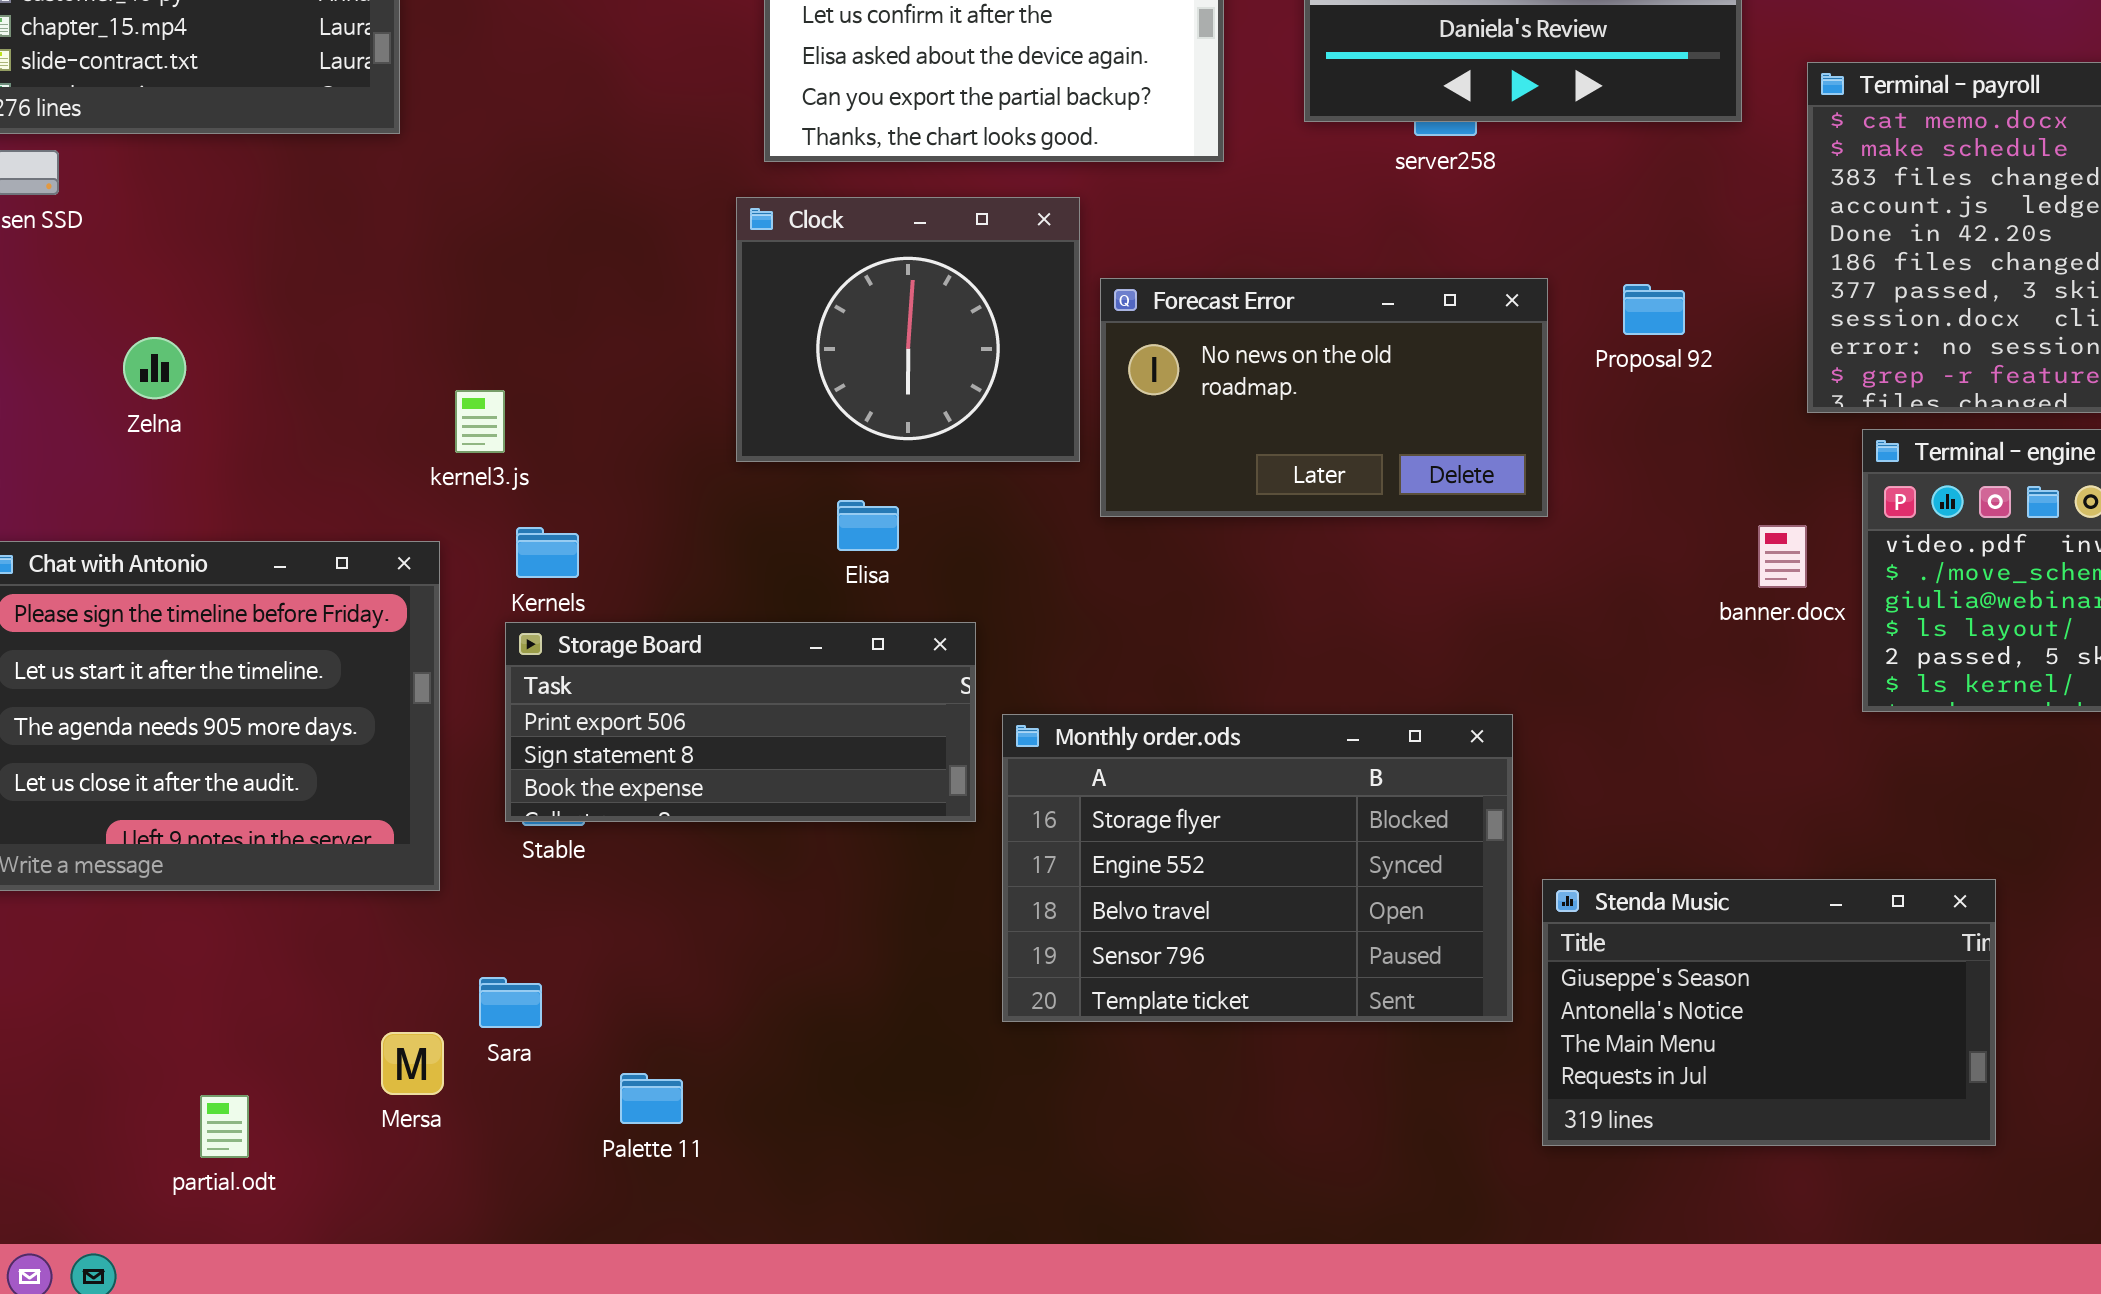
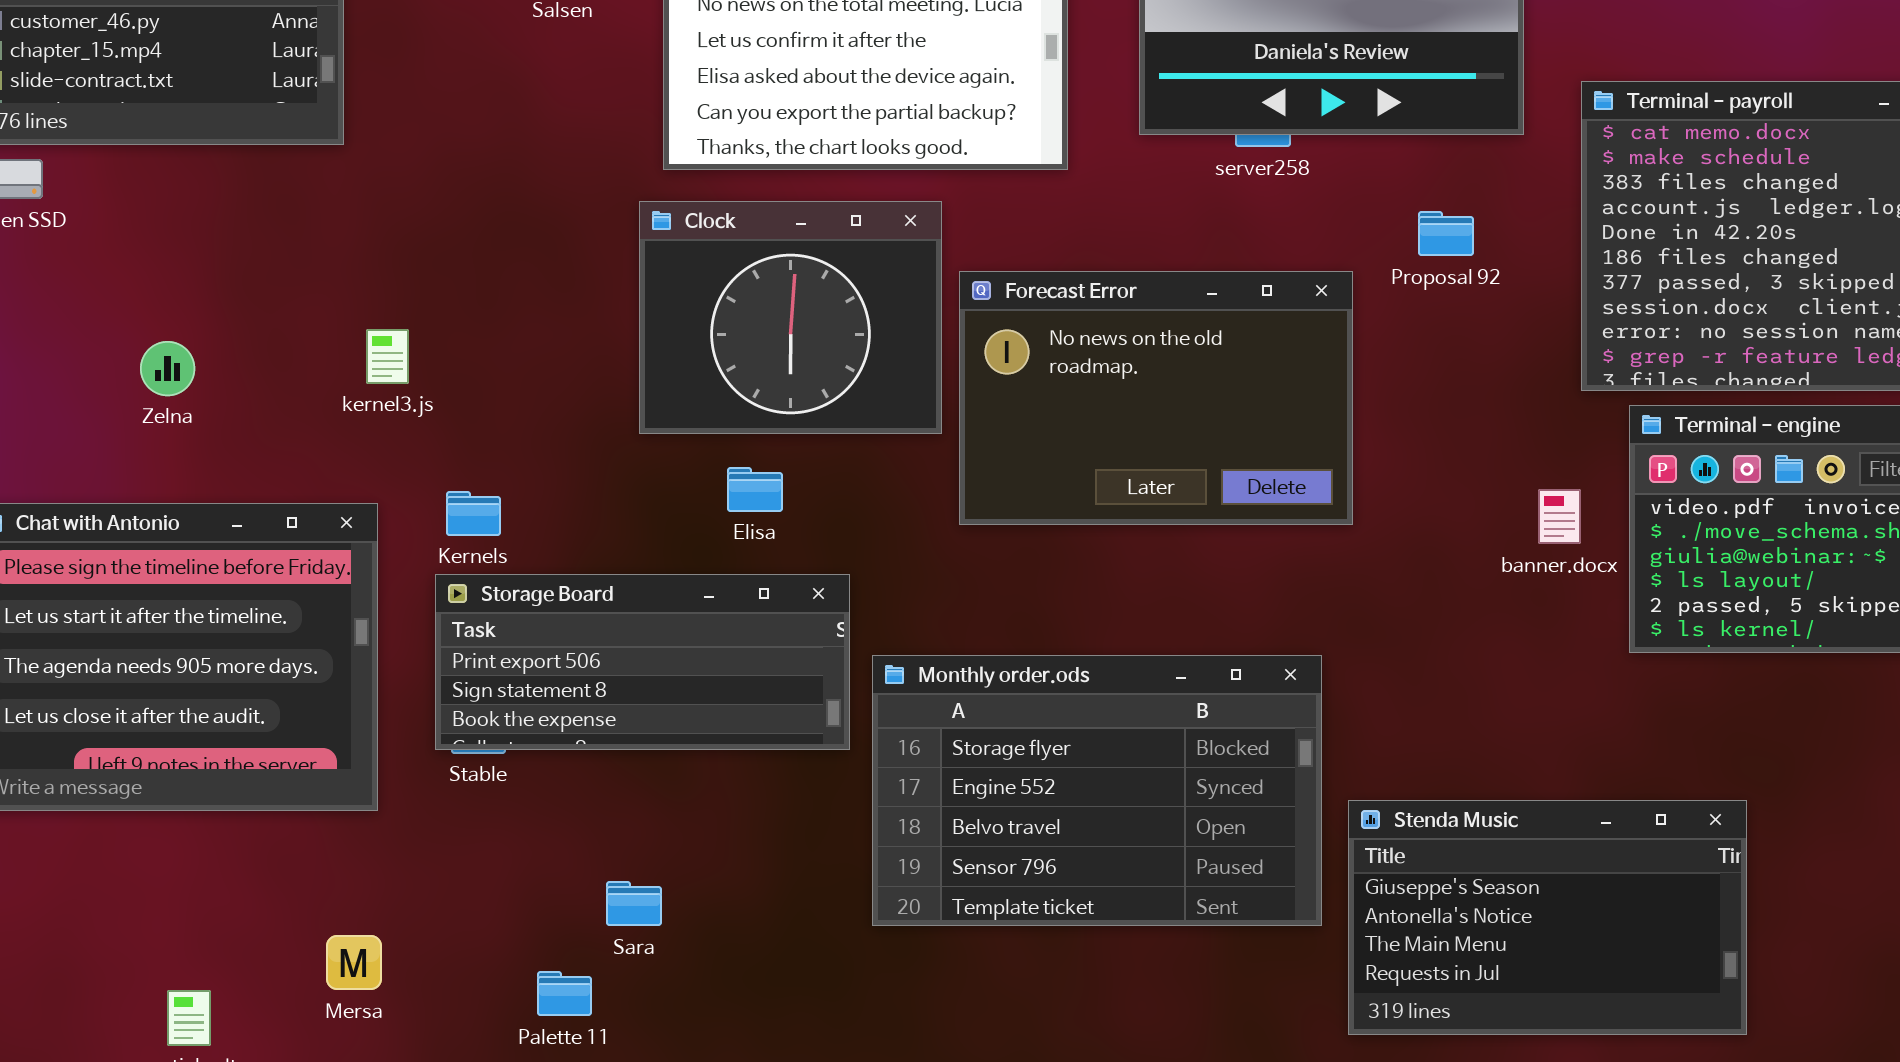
Forecast Error: [1100,278,1548,517] -> [959,271,1353,525], resized
Proposal 92: [1623,284,1685,335] -> [1418,211,1474,256], moved
Zelna: [123,337,186,399] -> [140,341,195,396], moved
kernel3.js: [455,390,505,453] -> [366,329,409,384], moved
Sara: [479,977,542,1028] -> [606,881,662,926], moved

